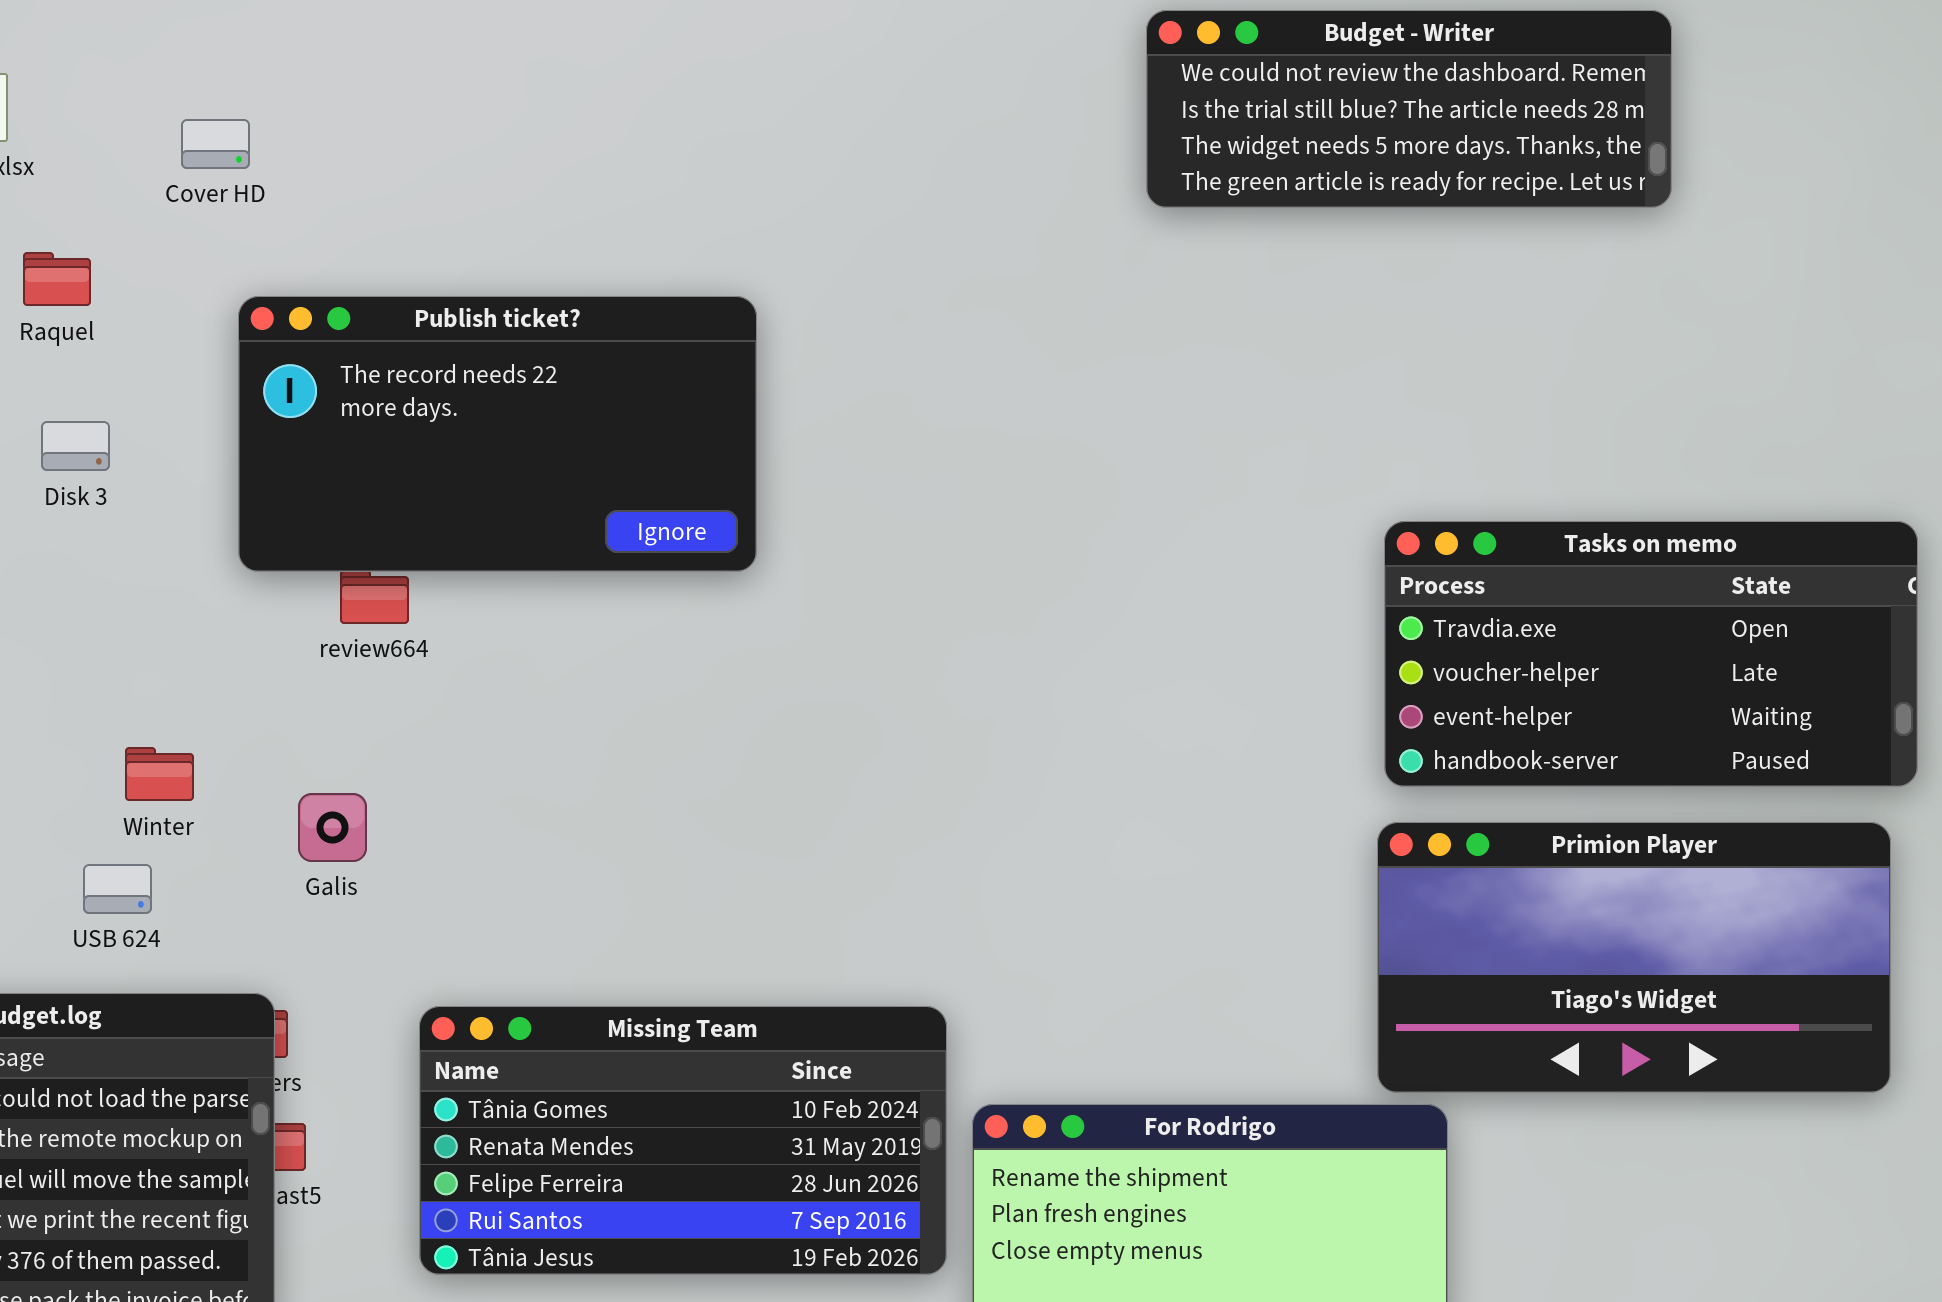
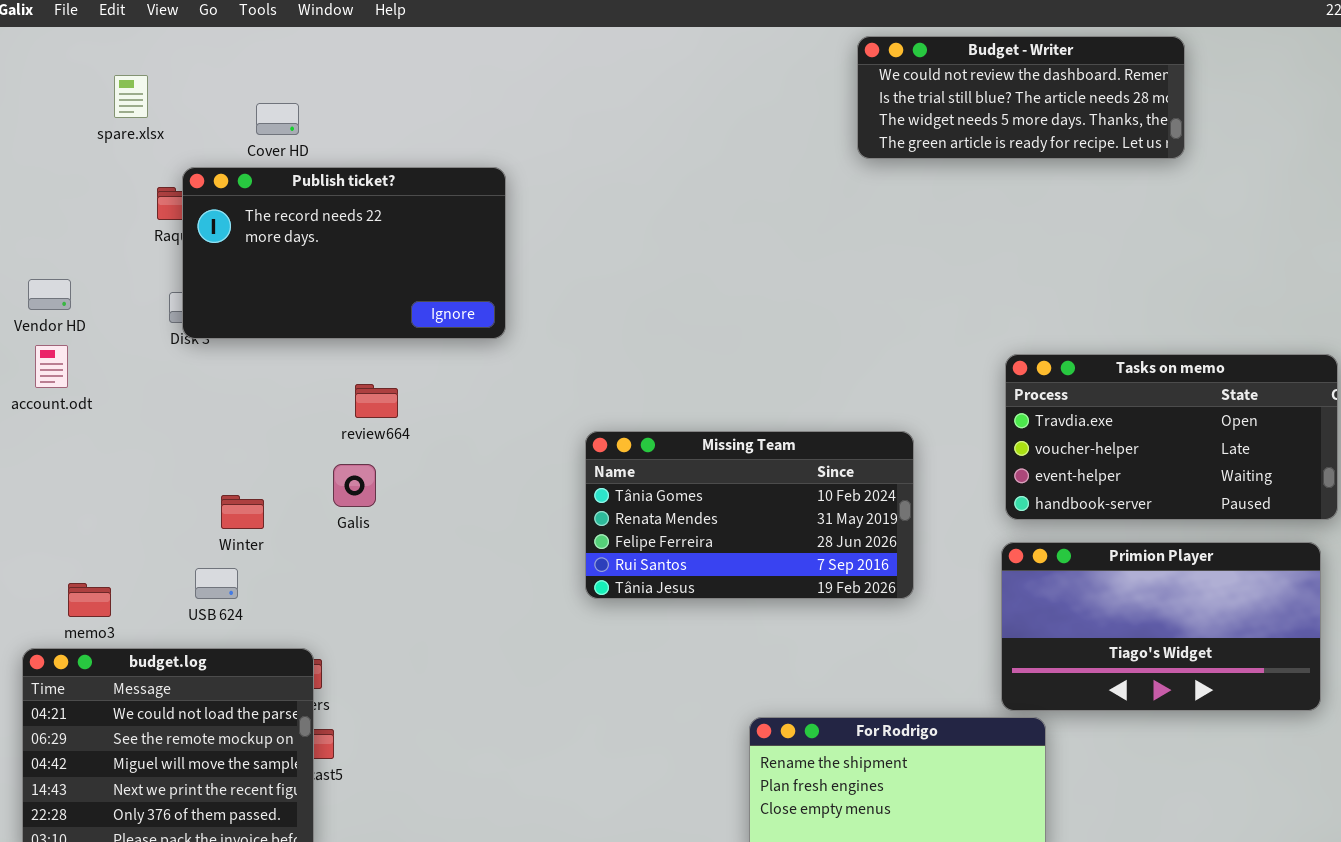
Publish ticket?: [238,296,757,572] -> [182,167,506,339], moved
Galis: [298,793,367,862] -> [333,464,376,507], moved
Missing Team: [419,1006,947,1275] -> [585,431,914,599], moved

